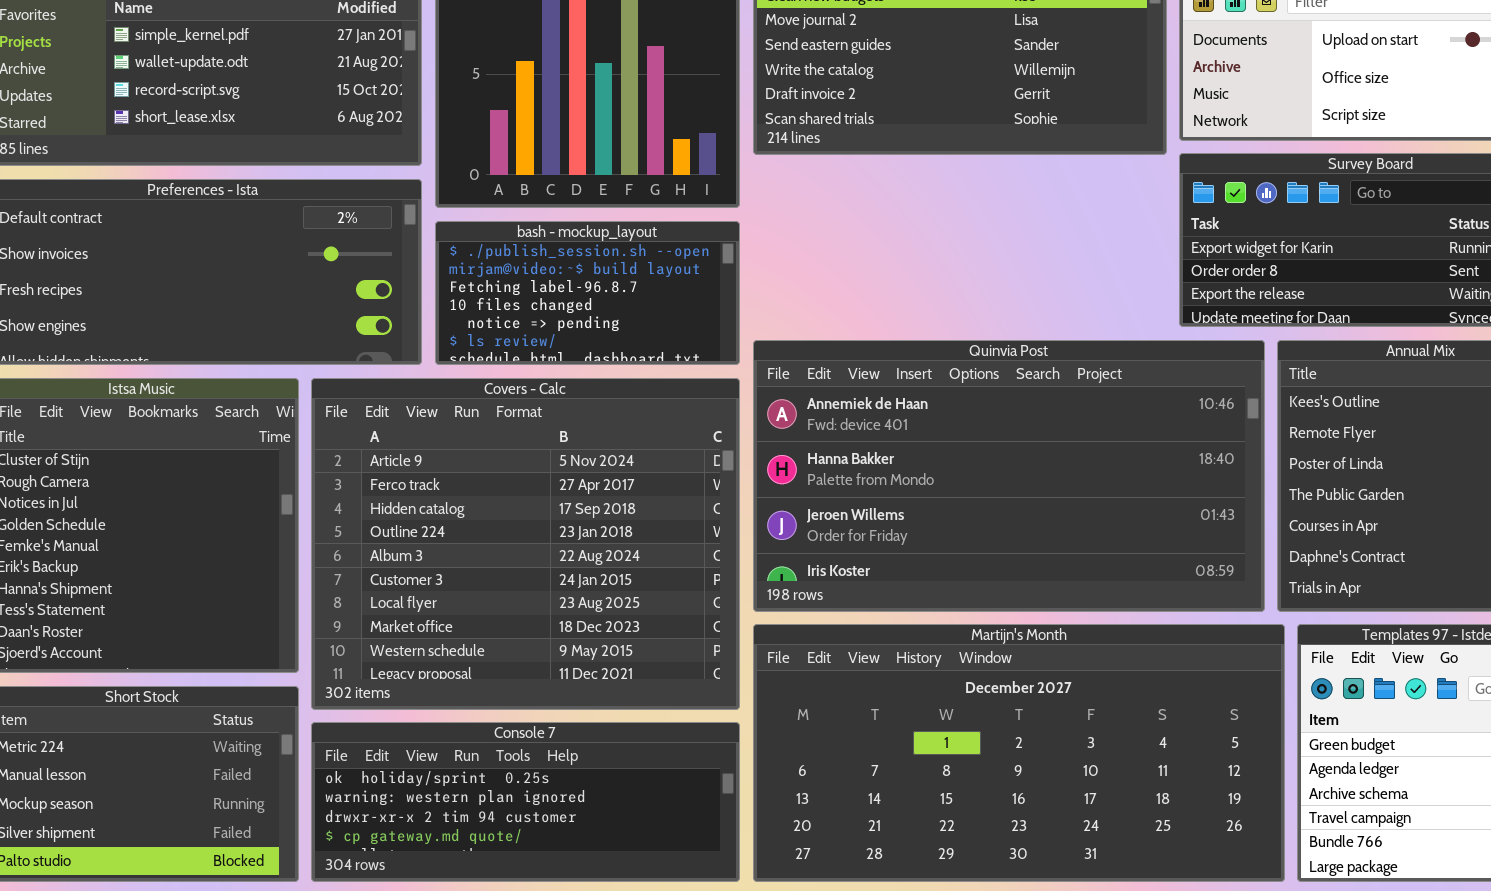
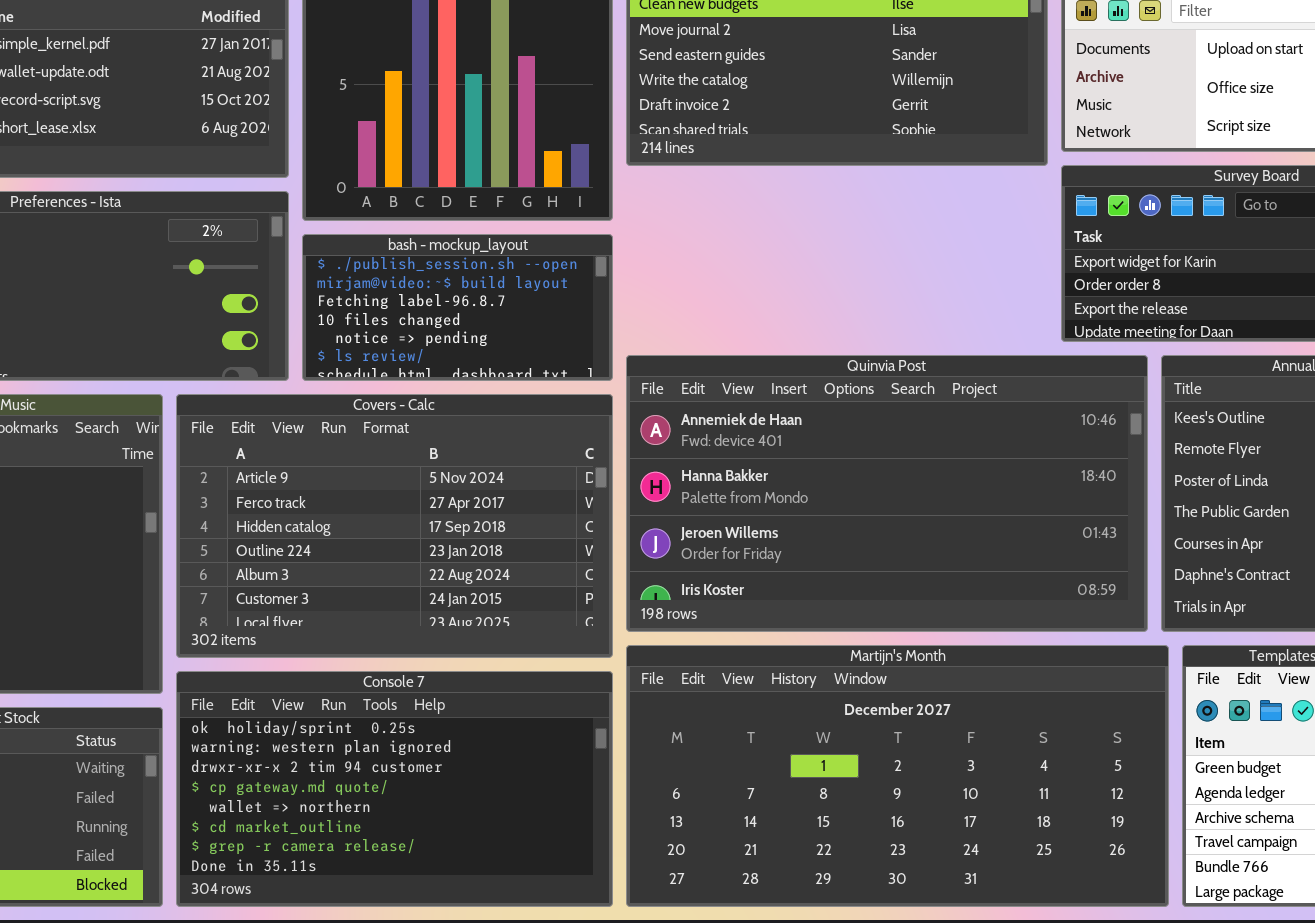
Covers - Calc: [311,378,740,710] -> [176,394,613,658], resized
Console 7: [311,722,740,882] -> [176,671,613,907], resized

